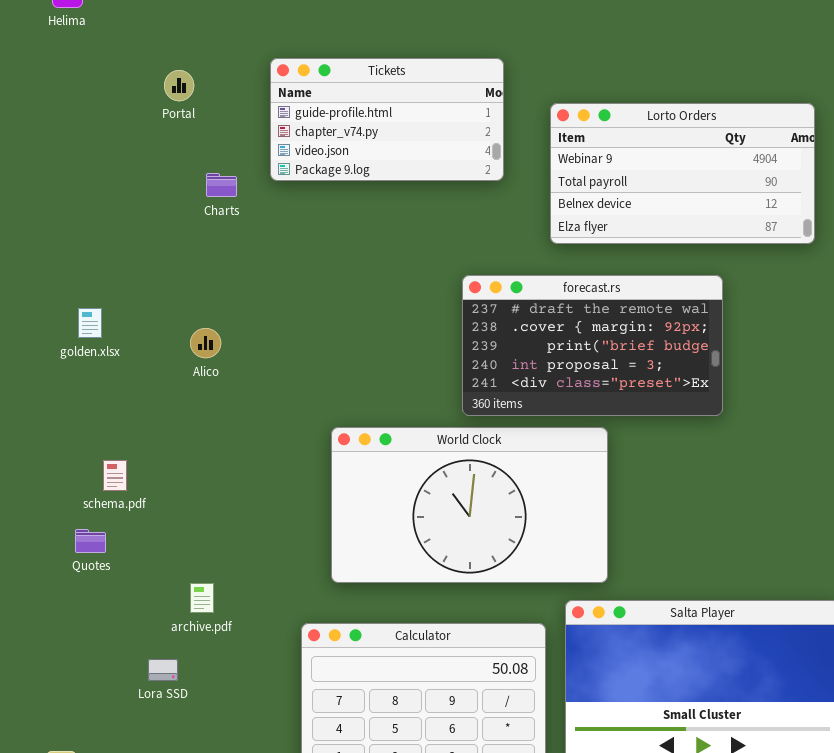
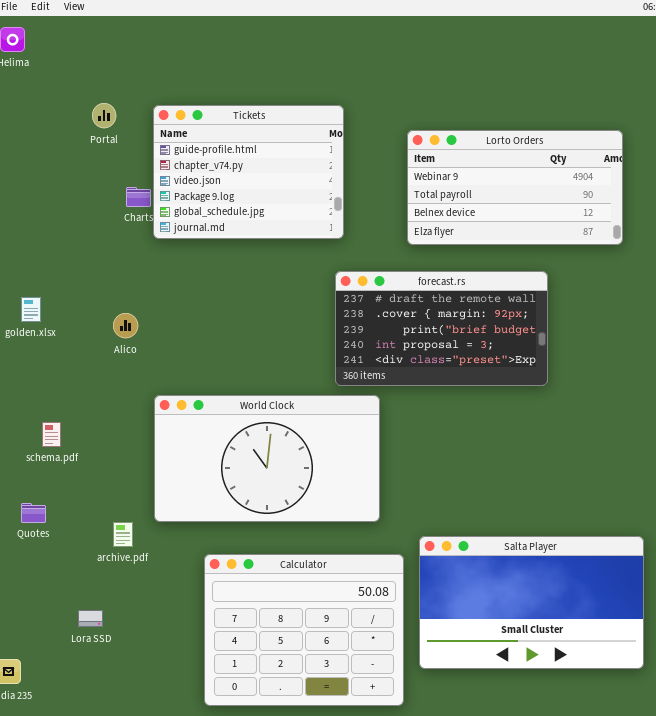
Tickets: [270,58,504,181] -> [153,105,344,239], moved, resized
World Clock: [331,427,608,583] -> [154,395,380,522], moved
Quotes: [75,529,106,553] -> [21,503,46,523], moved
Lora SSD: [148,659,178,681] -> [78,610,103,627], moved

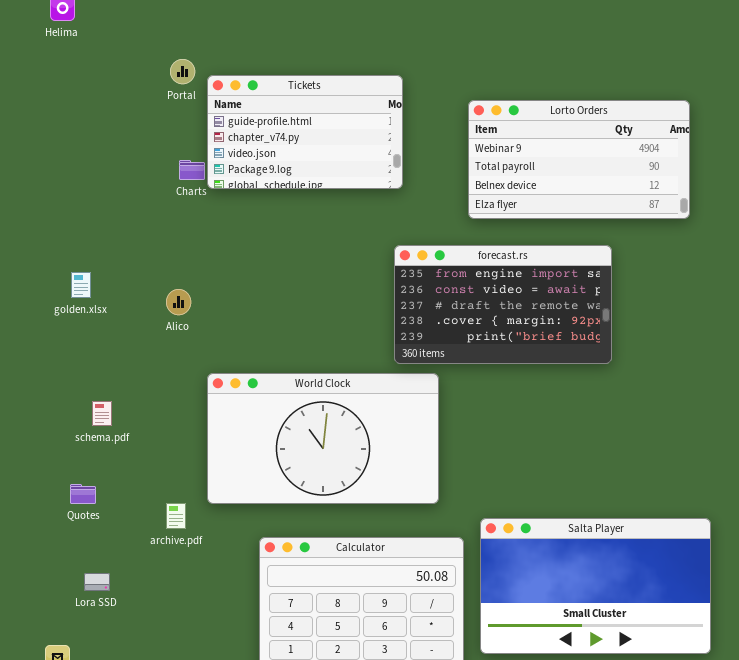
Portal: [92,103,116,128] -> [170,59,195,84], moved
Tickets: [153,105,344,239] -> [207,75,403,189], resized
forecast.rs: [335,271,548,386] -> [394,245,612,364], scrolled up 2 rows
Lora SSD: [78,610,103,627] -> [84,573,110,591], moved

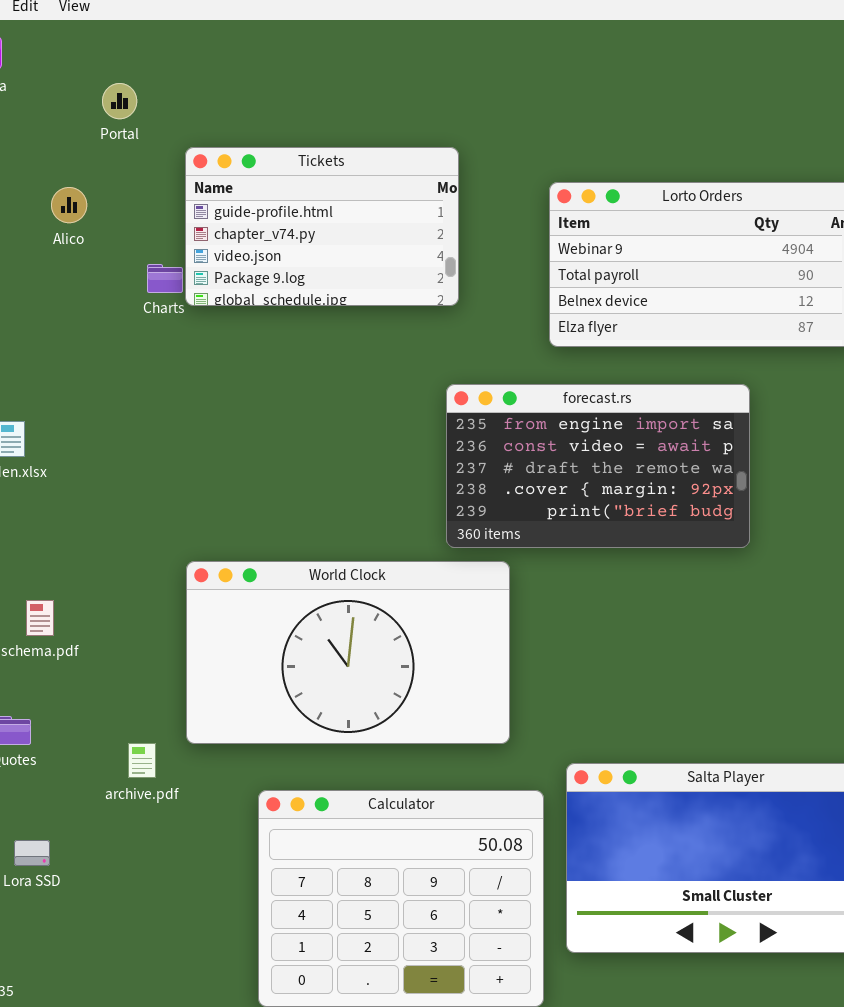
Portal: [170,59,195,84] -> [102,83,137,119], moved
Alico: [166,289,191,315] -> [51,187,87,223], moved

